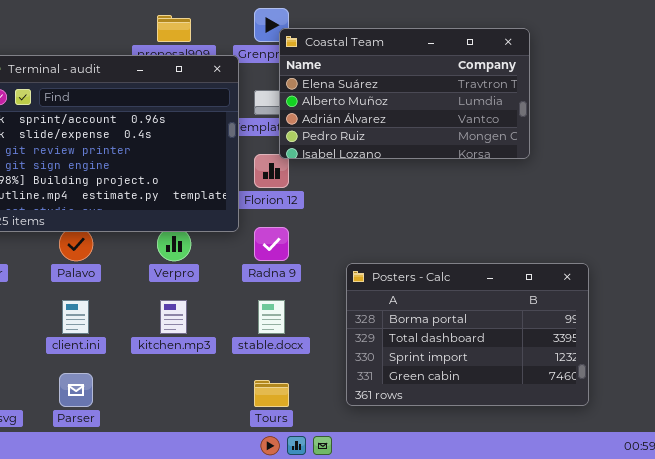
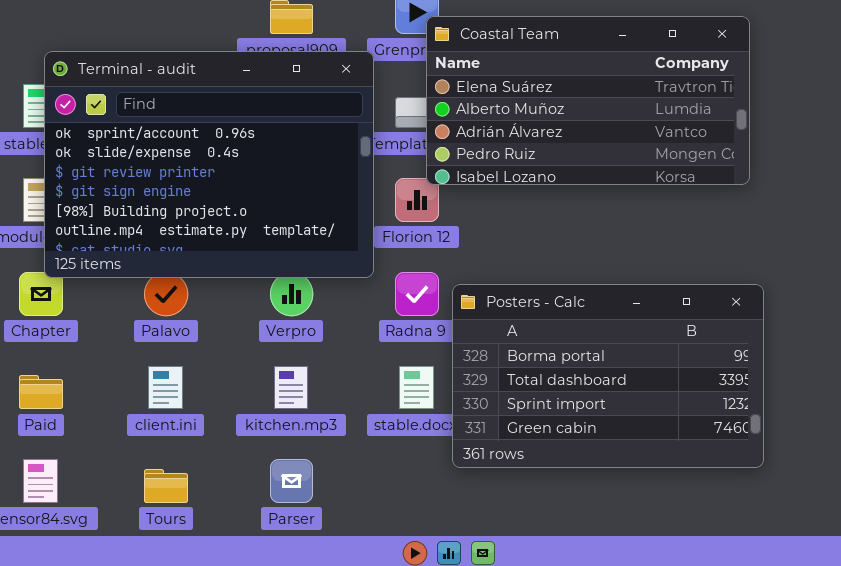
Posters - Calc: [346,263,589,406] -> [452,284,764,468], moved
Parser: [59,373,93,407] -> [270,459,313,503], moved
Tours: [254,380,289,407] -> [144,469,188,503], moved

